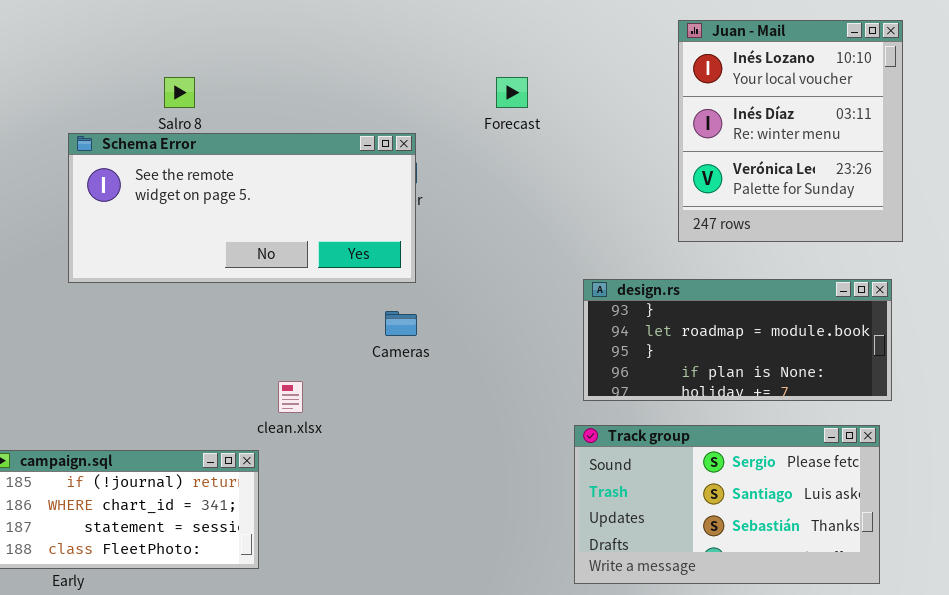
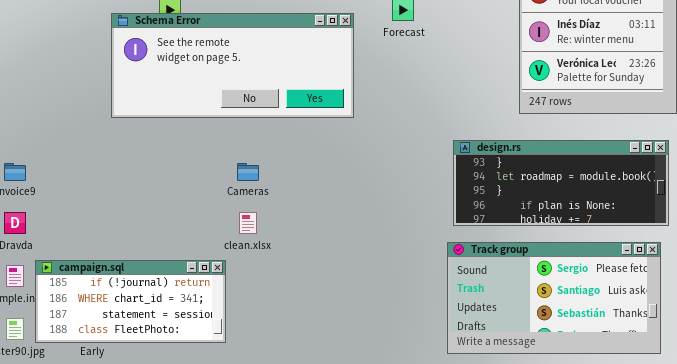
Schema Error: [68,133,416,283] -> [111,13,354,118], moved
Cameras: [385,311,417,336] -> [237,163,259,181], moved

